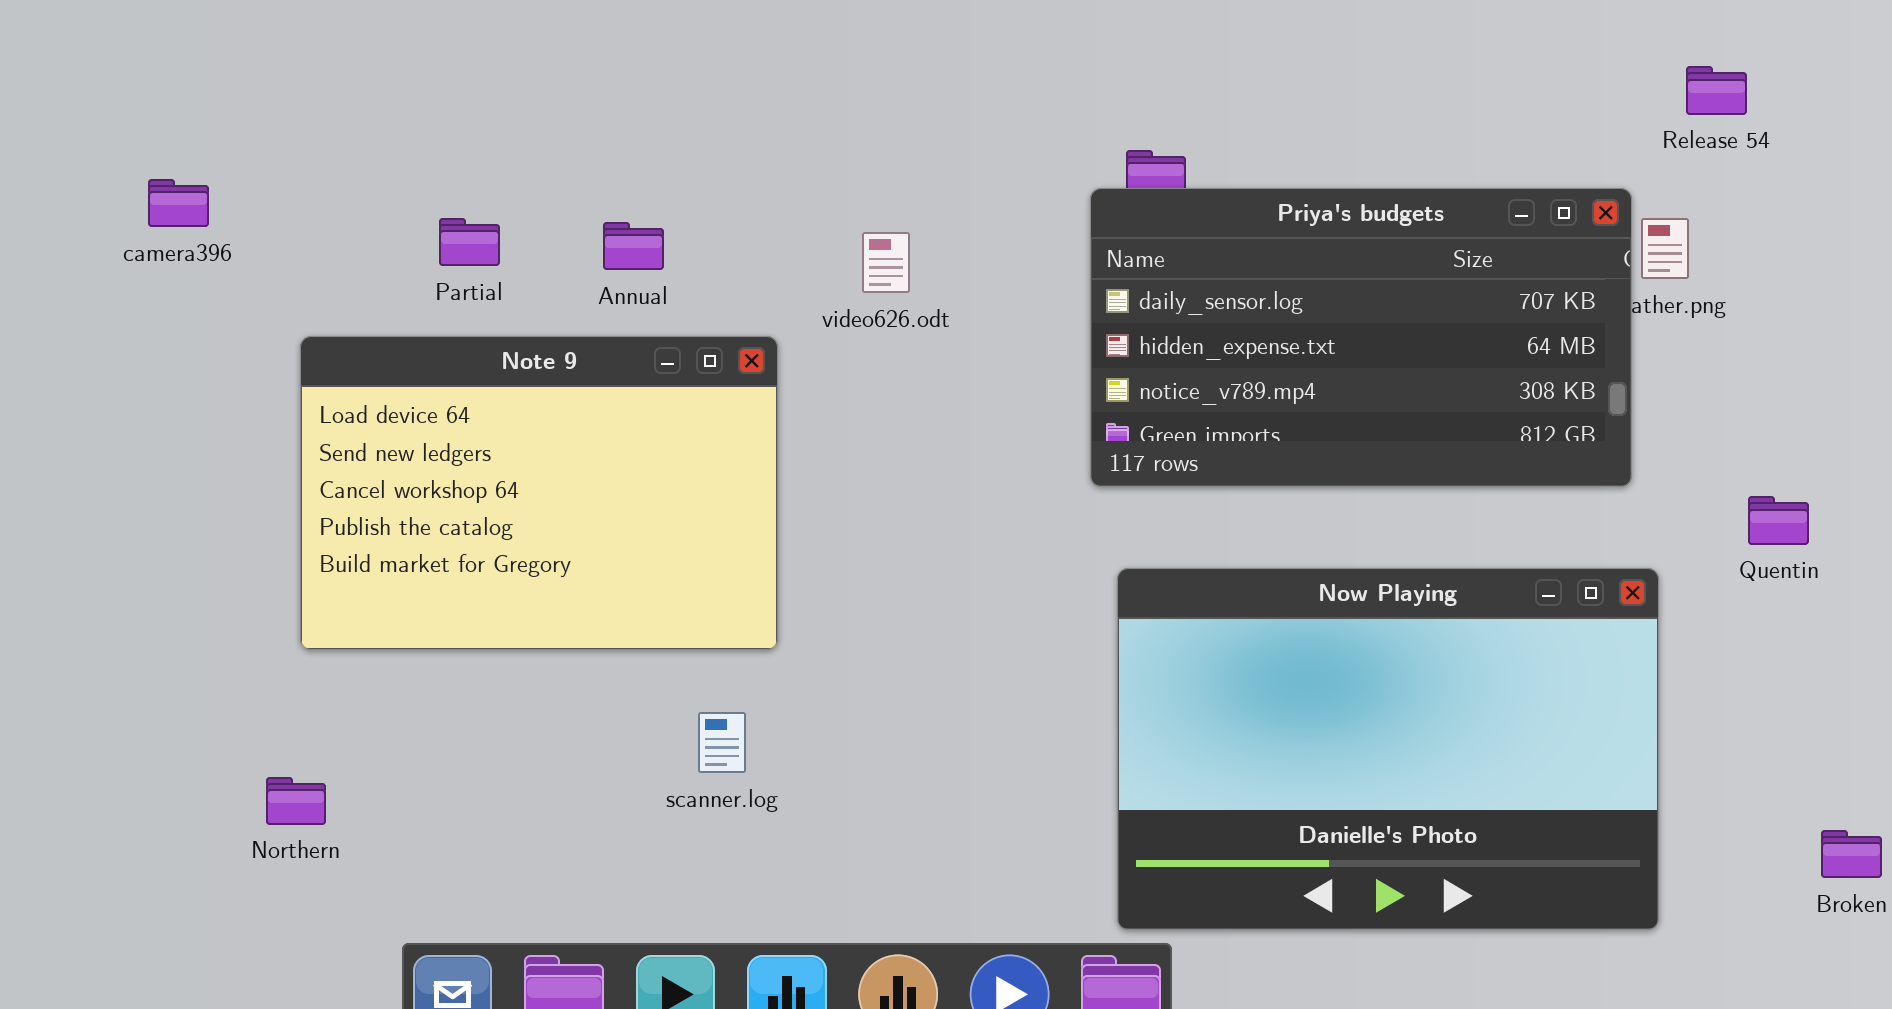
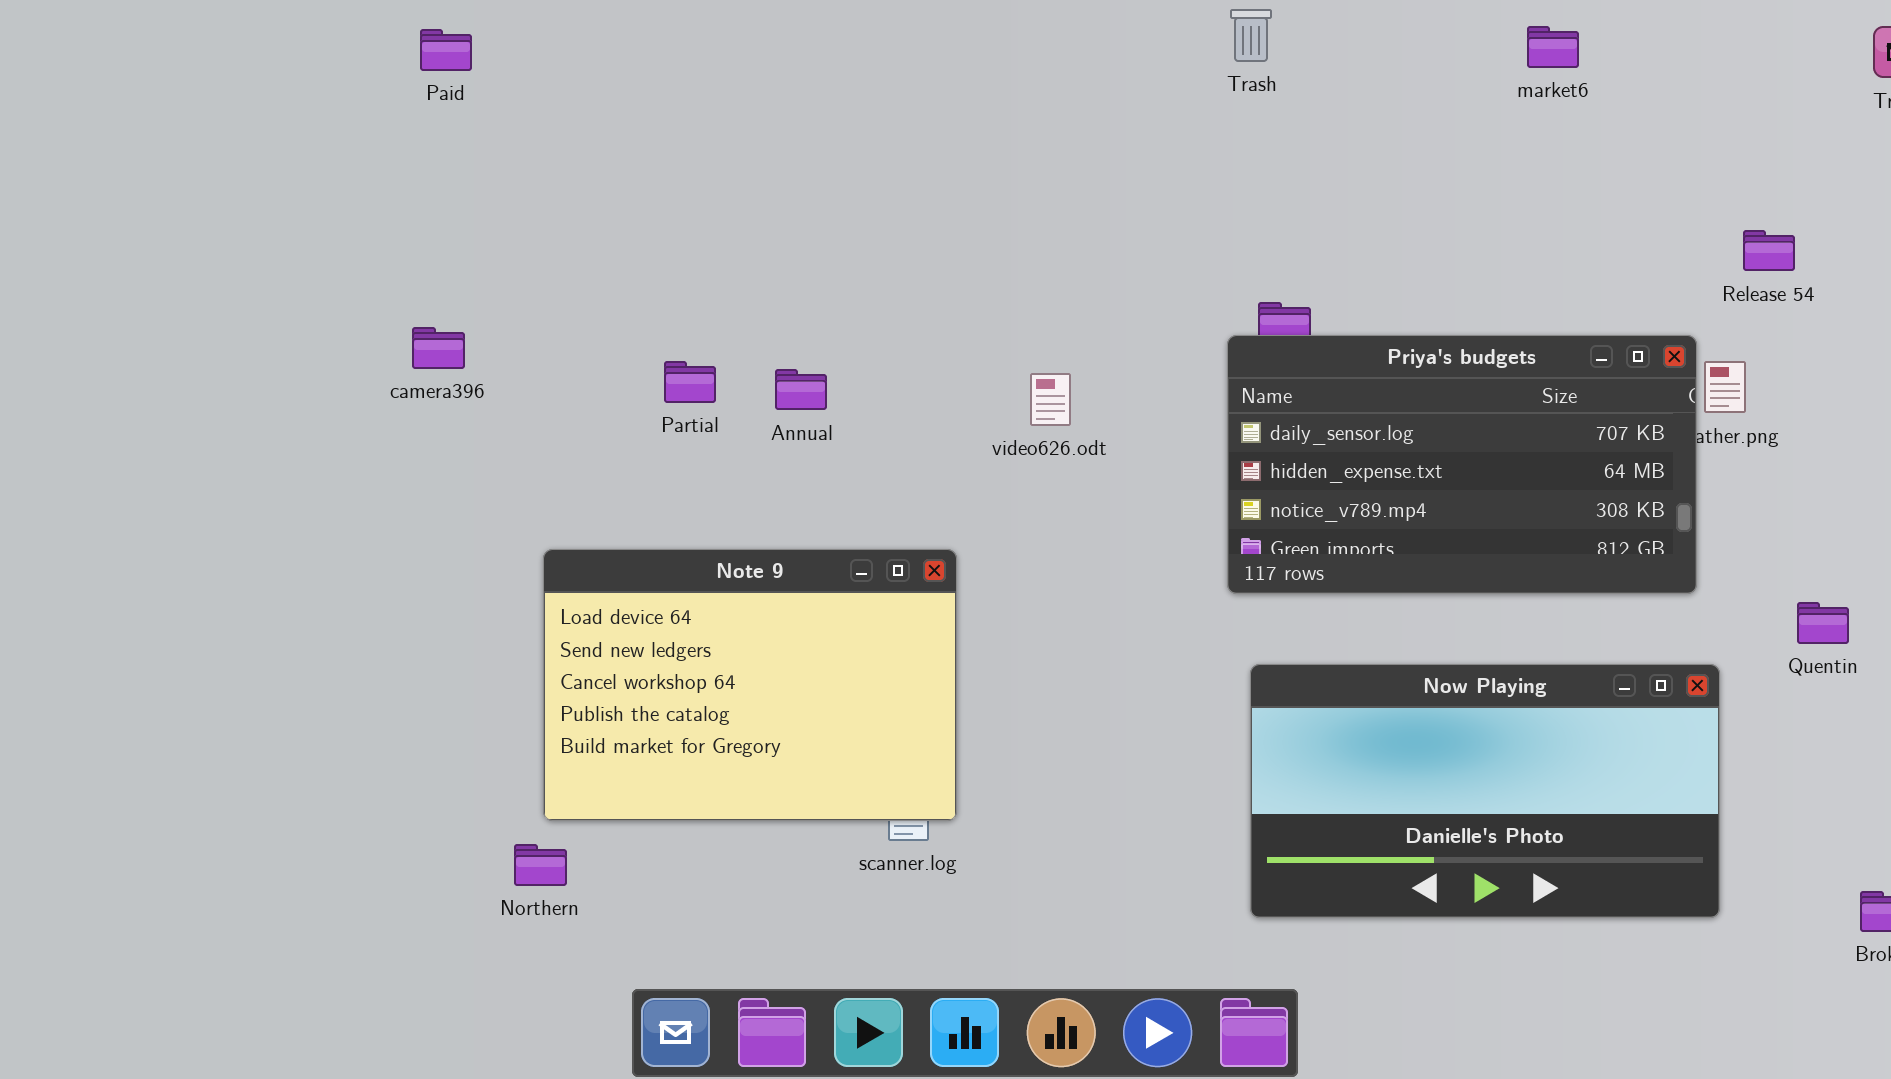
Annual: [603,222,664,270] -> [775,369,827,410], moved
Note 9: [300,336,778,650] -> [543,549,957,821], moved
Now Playing: [1117,568,1659,930] -> [1250,664,1720,918], resized

